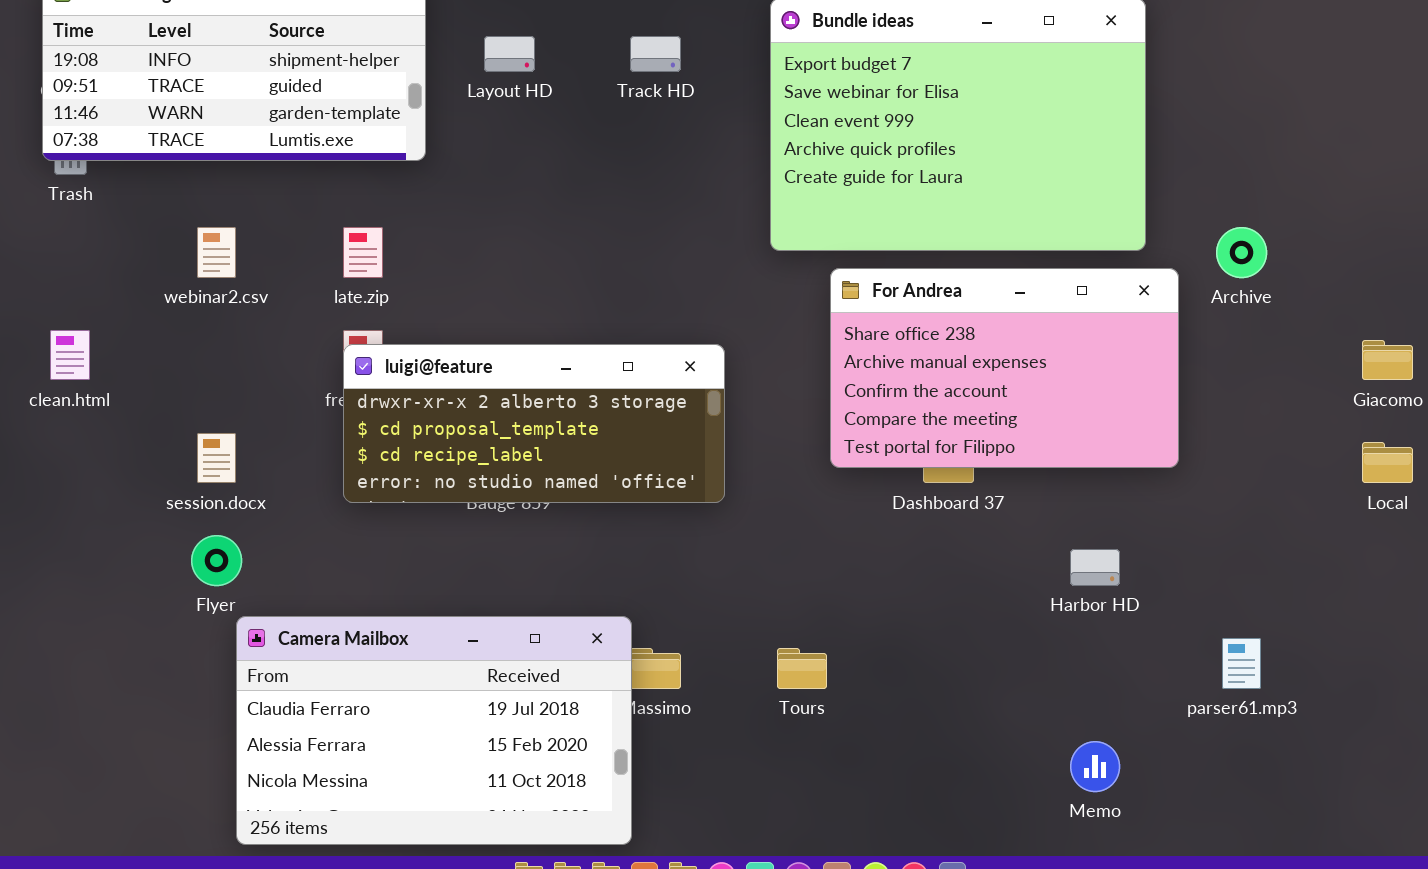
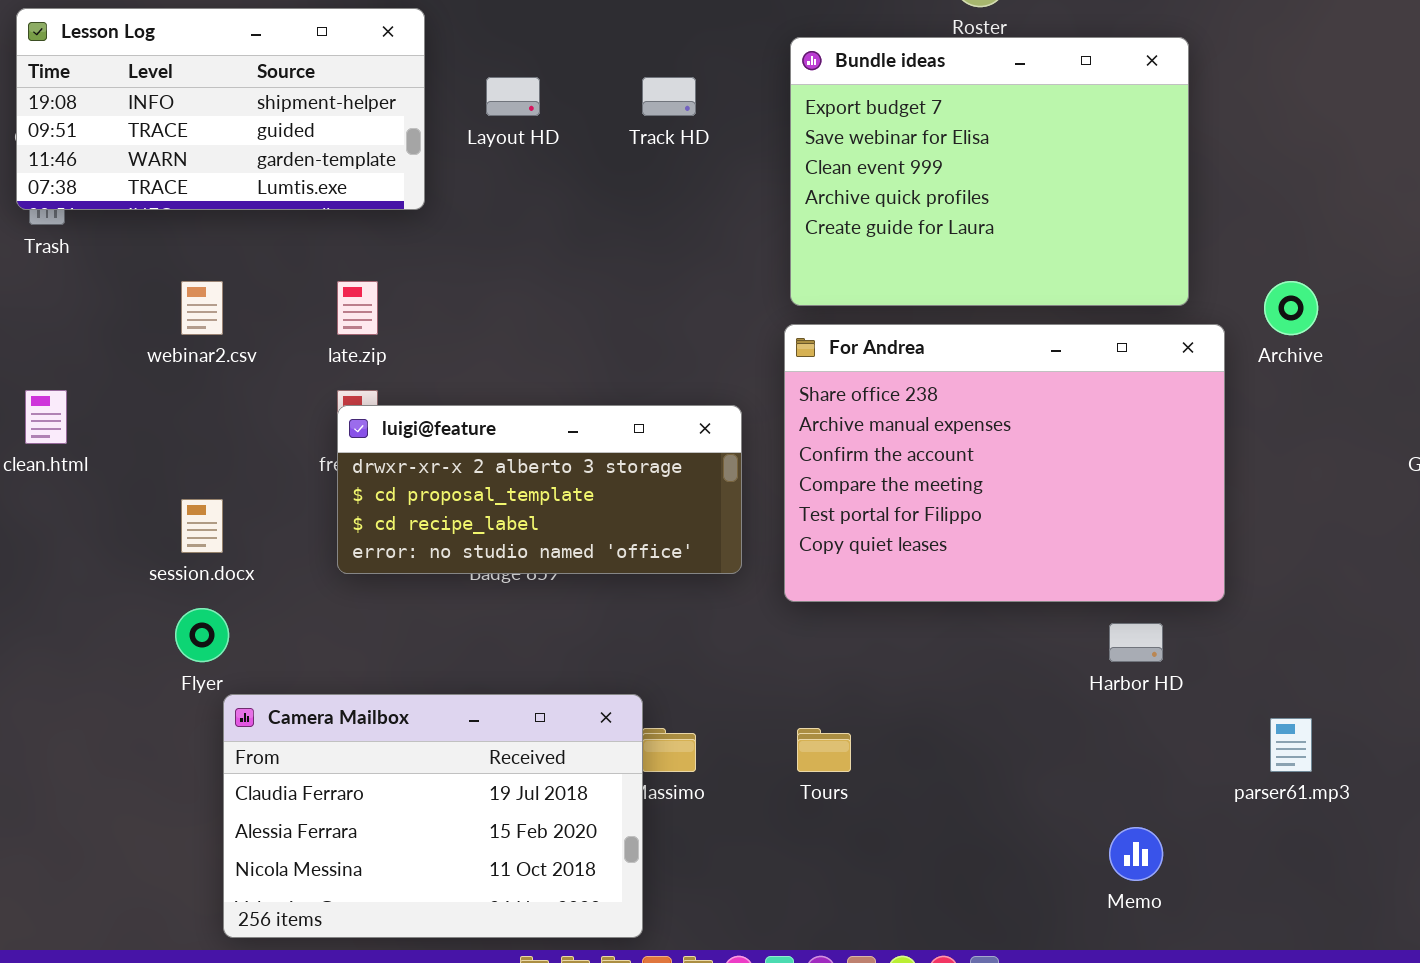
For Andrea: [830,268,1179,468] -> [784,324,1225,602], resized

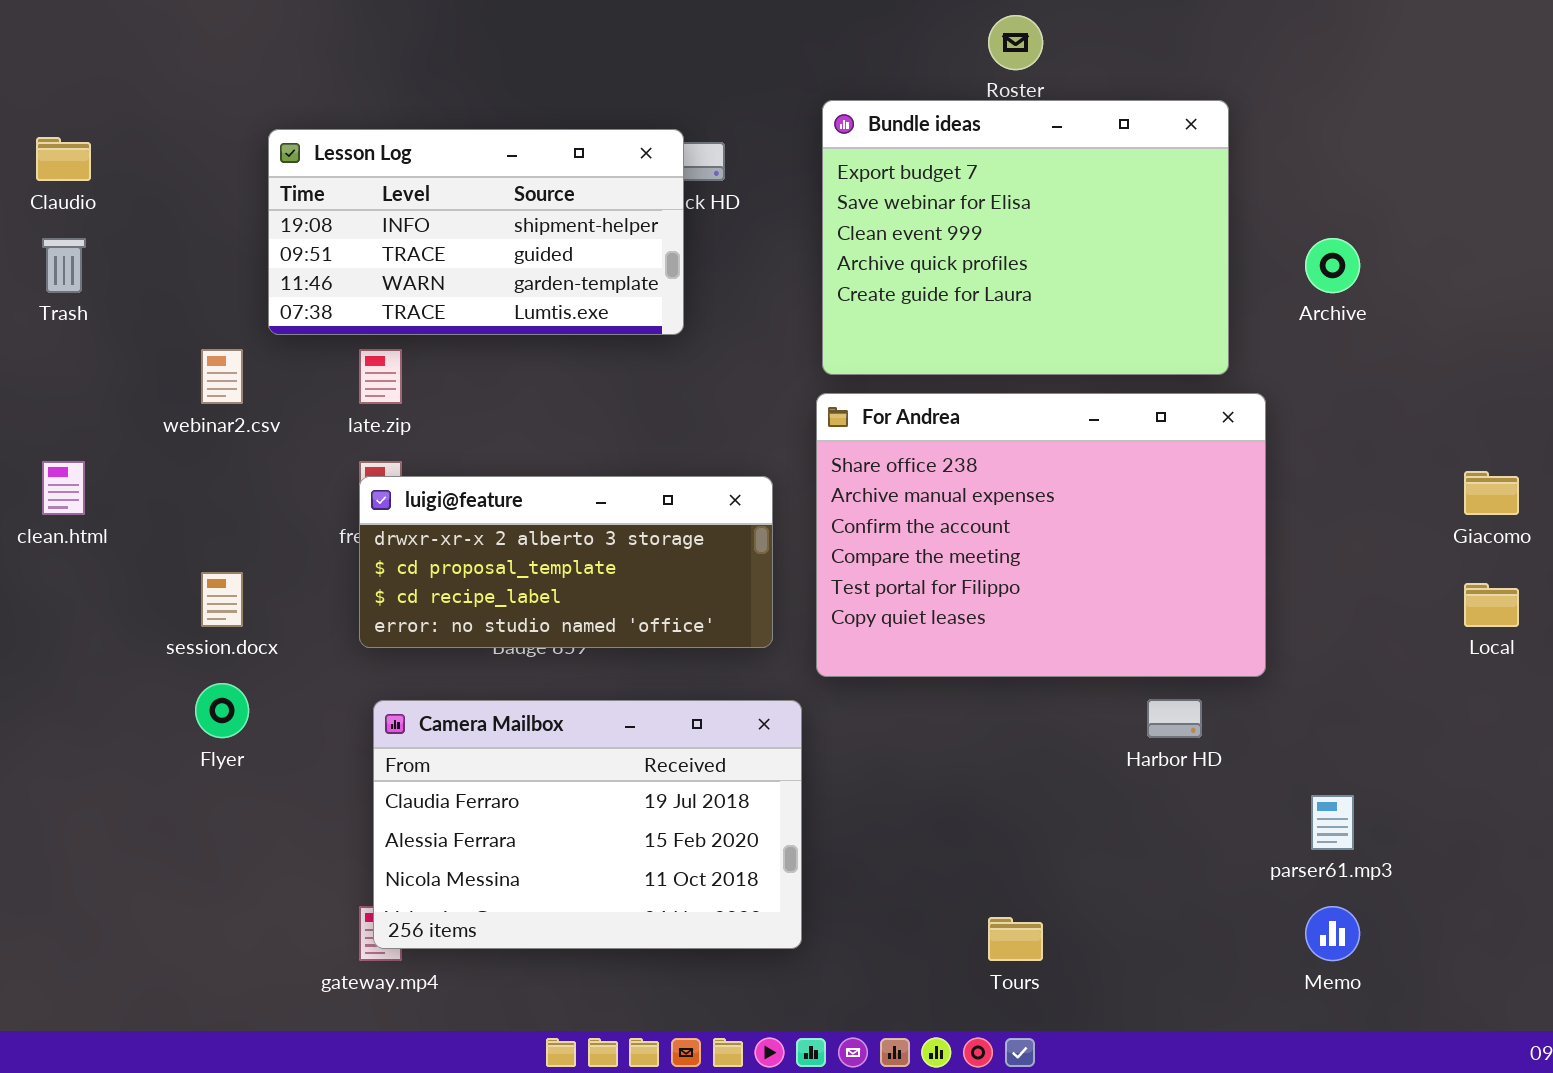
Lesson Log: [16,8,425,210] -> [268,129,684,335], moved
Archive: [1264,281,1318,335] -> [1305,238,1360,293], moved
Camera Mailbox: [223,694,643,938] -> [373,700,802,949], moved
Tours: [797,728,851,772] -> [988,917,1043,961], moved
Memo: [1109,827,1163,881] -> [1305,906,1360,961], moved

